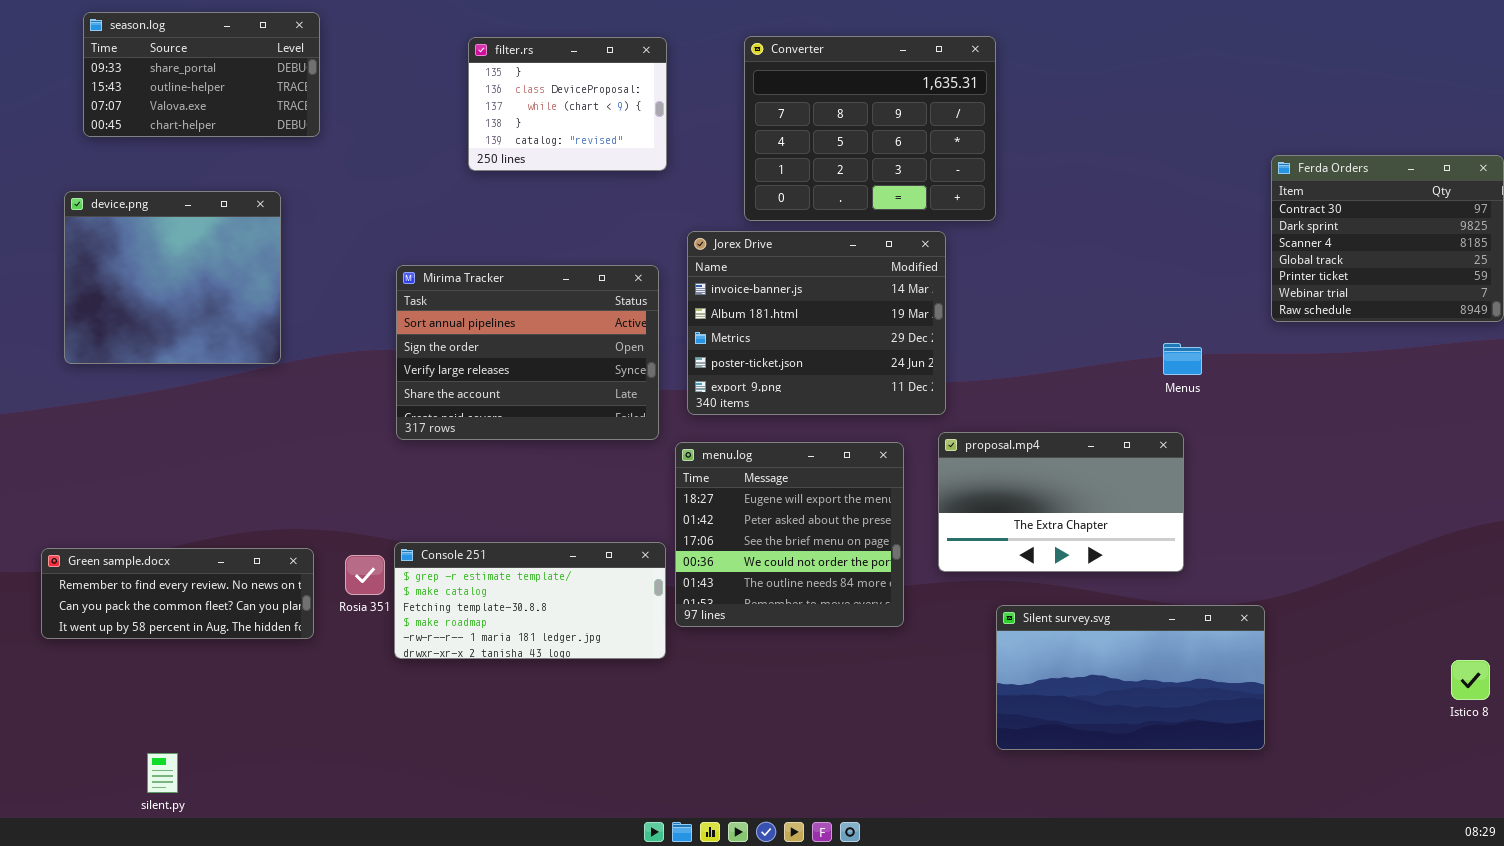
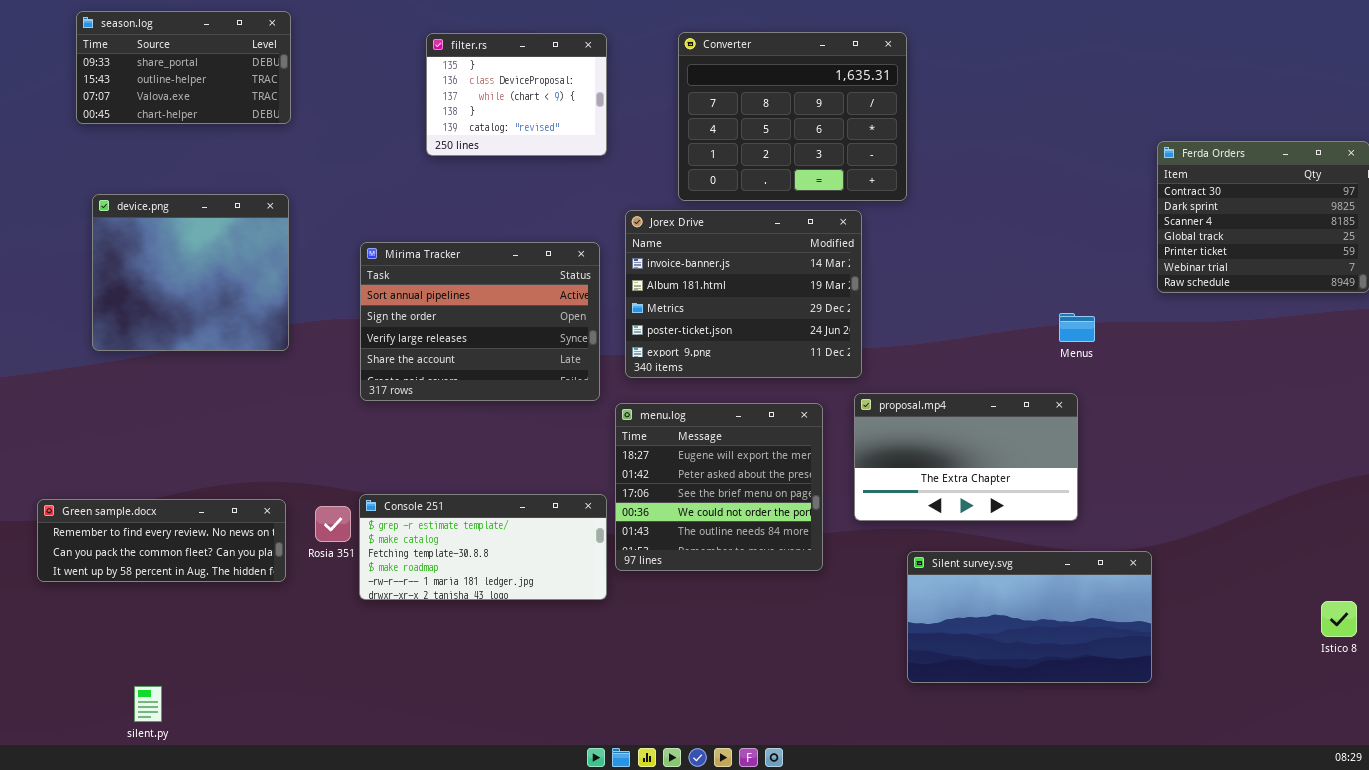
device.png: [64,191,281,364] -> [92,194,289,351], moved

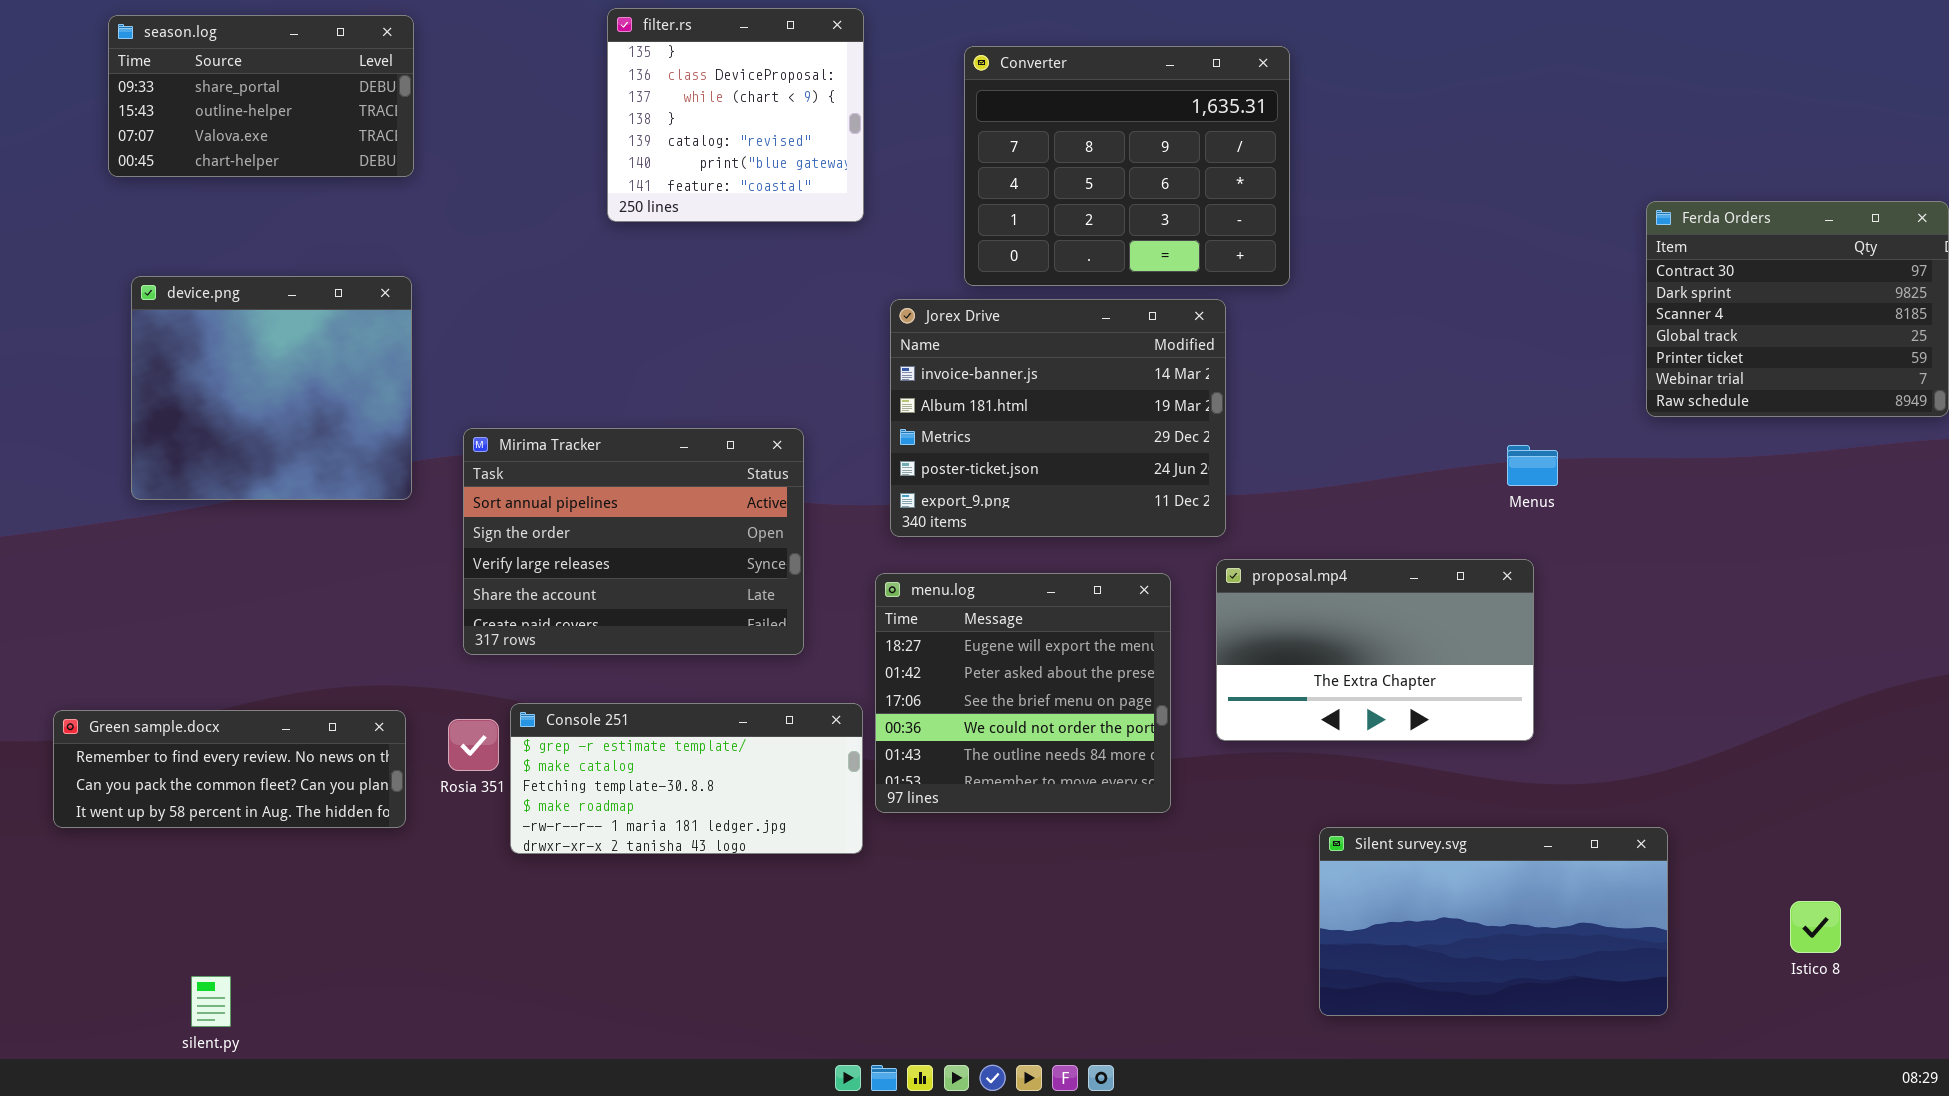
filter.rs: [426,33,607,156] -> [607,8,864,222], resized
Mirima Tracker: [360,242,600,401] -> [463,428,804,655], moved
Silent survey.svg: [907,551,1152,683] -> [1319,827,1668,1016], moved
Istico 8: [1321,601,1357,637] -> [1790,901,1841,953], moved

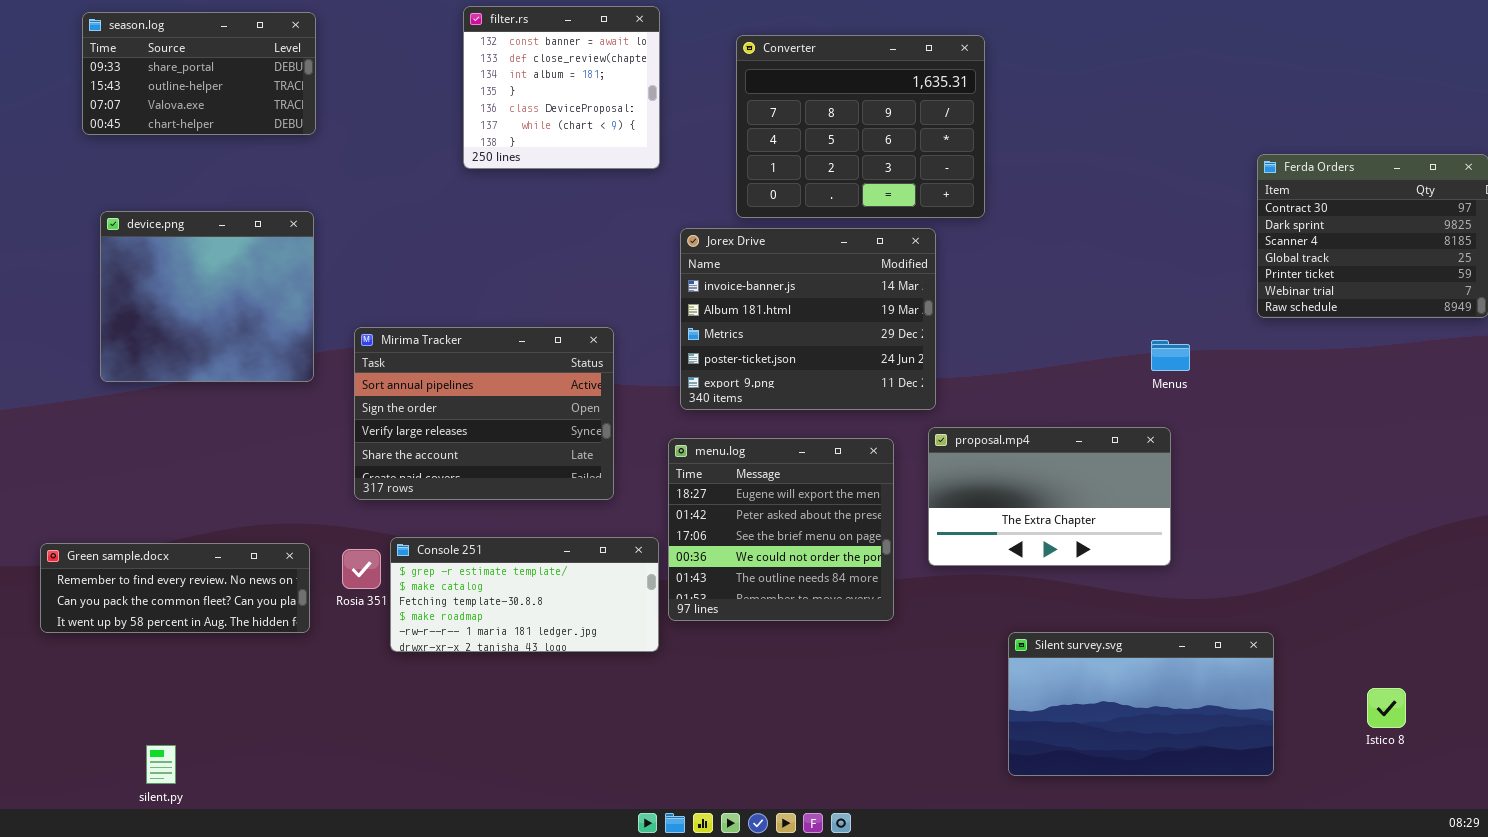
filter.rs: [607,8,864,222] -> [463,6,660,169], scrolled up 3 rows

